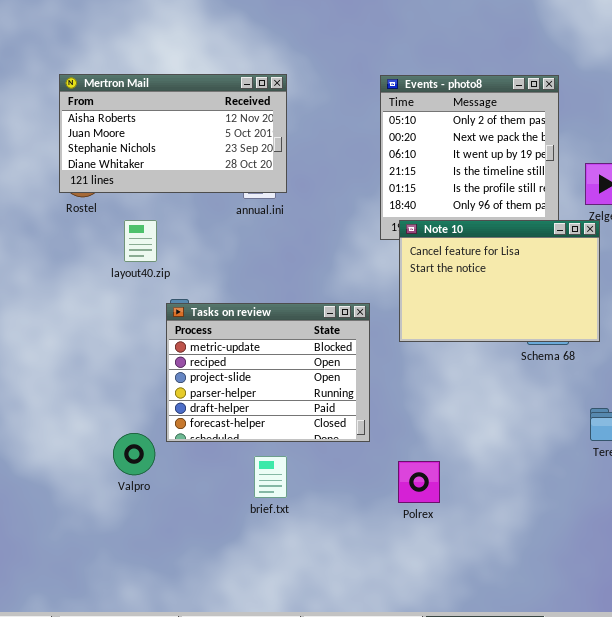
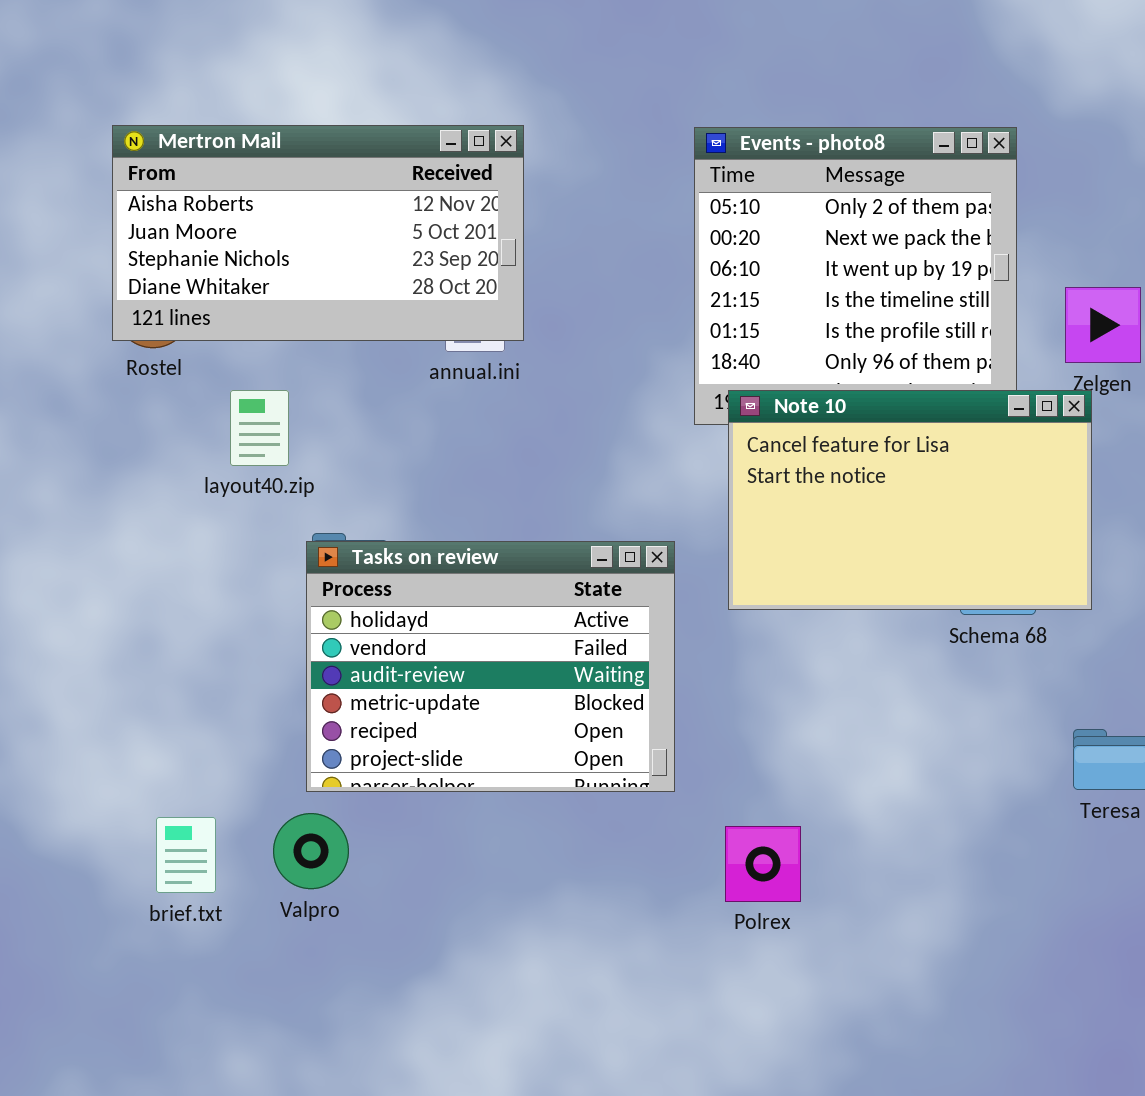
Tasks on review: [166,303,370,442] -> [306,541,675,792], scrolled up 3 rows
Valpro: [113,433,155,475] -> [273,813,349,889], moved
brief.txt: [254,456,287,498] -> [156,817,216,893], moved

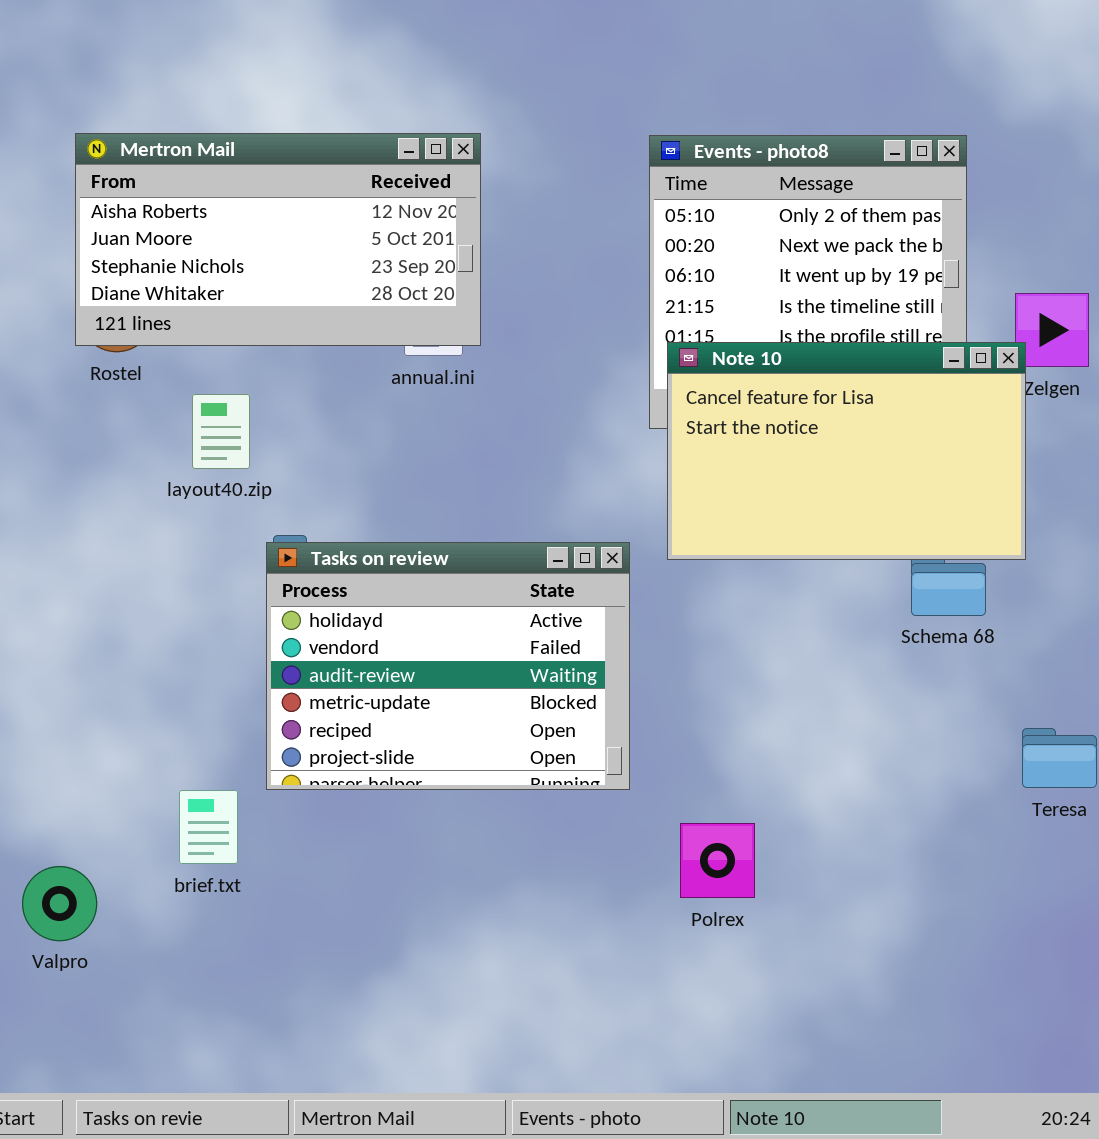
Note 10: [728,390,1092,610] -> [667,342,1026,560], moved
Valpro: [273,813,349,889] -> [22,866,97,941], moved
brief.txt: [156,817,216,893] -> [179,790,238,864], moved

